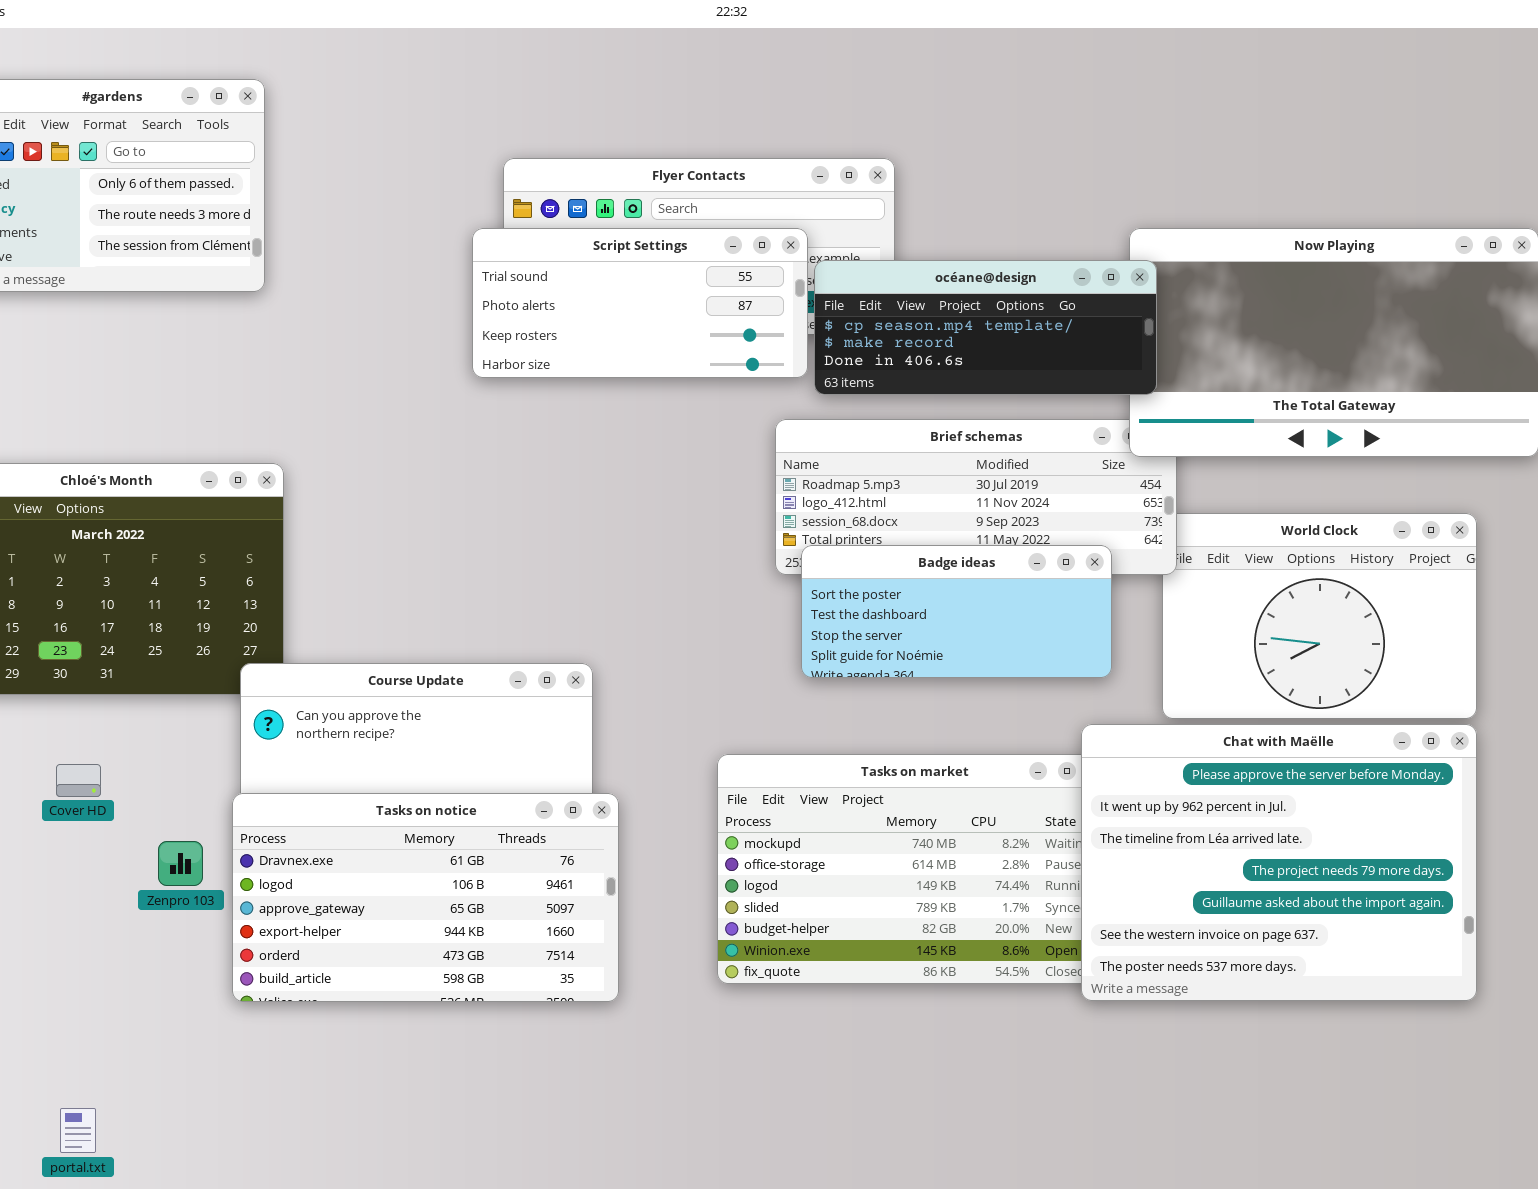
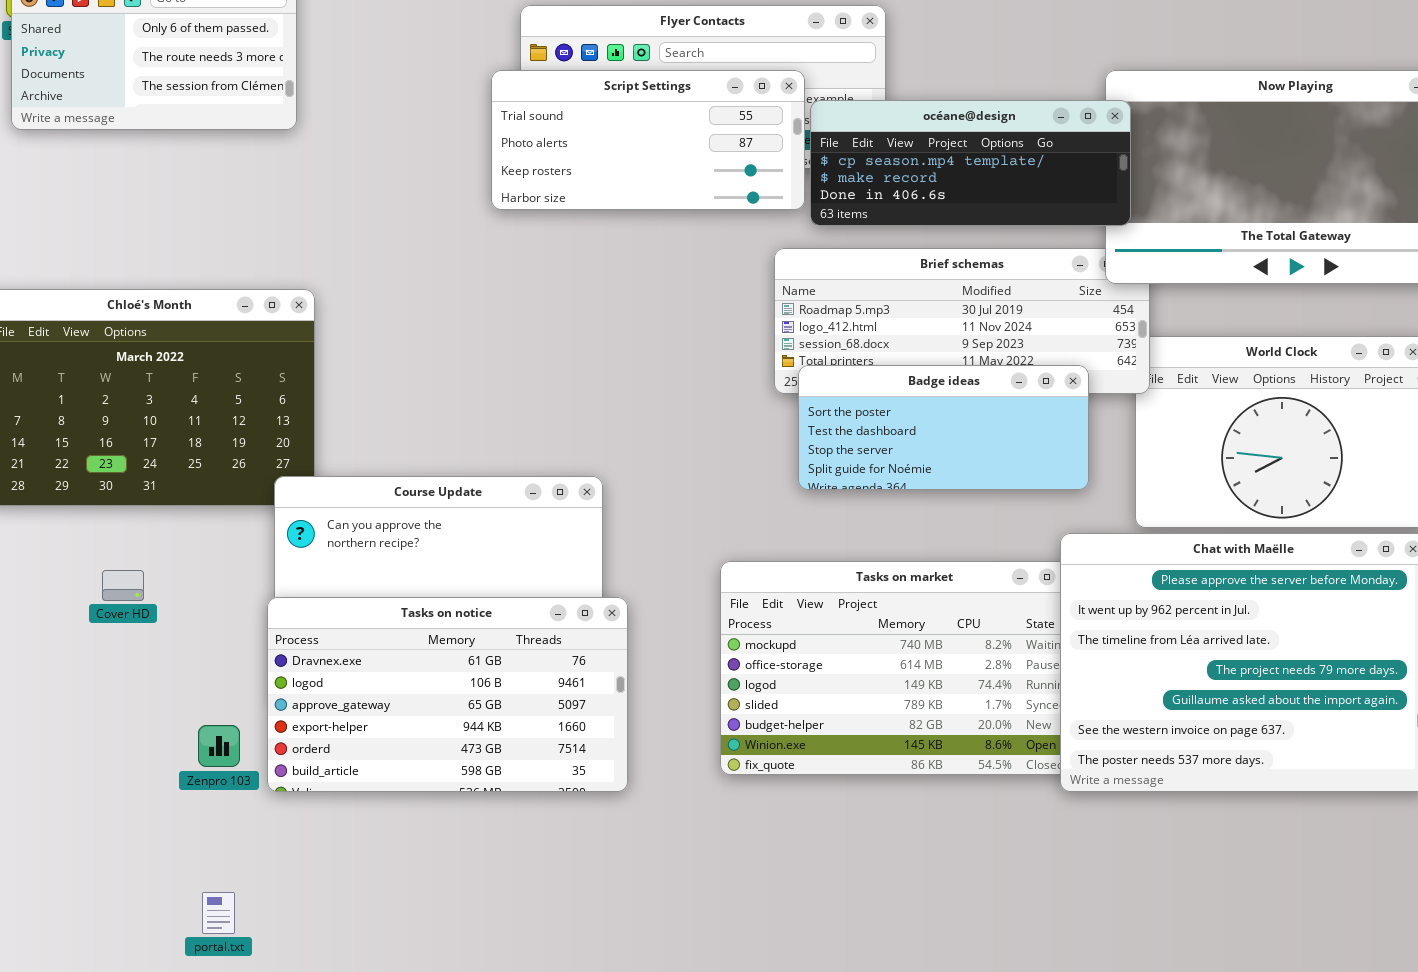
Zenpro 103: [158,841,203,886] -> [198,725,240,767], moved
portal.txt: [60,1108,96,1153] -> [202,892,235,934], moved

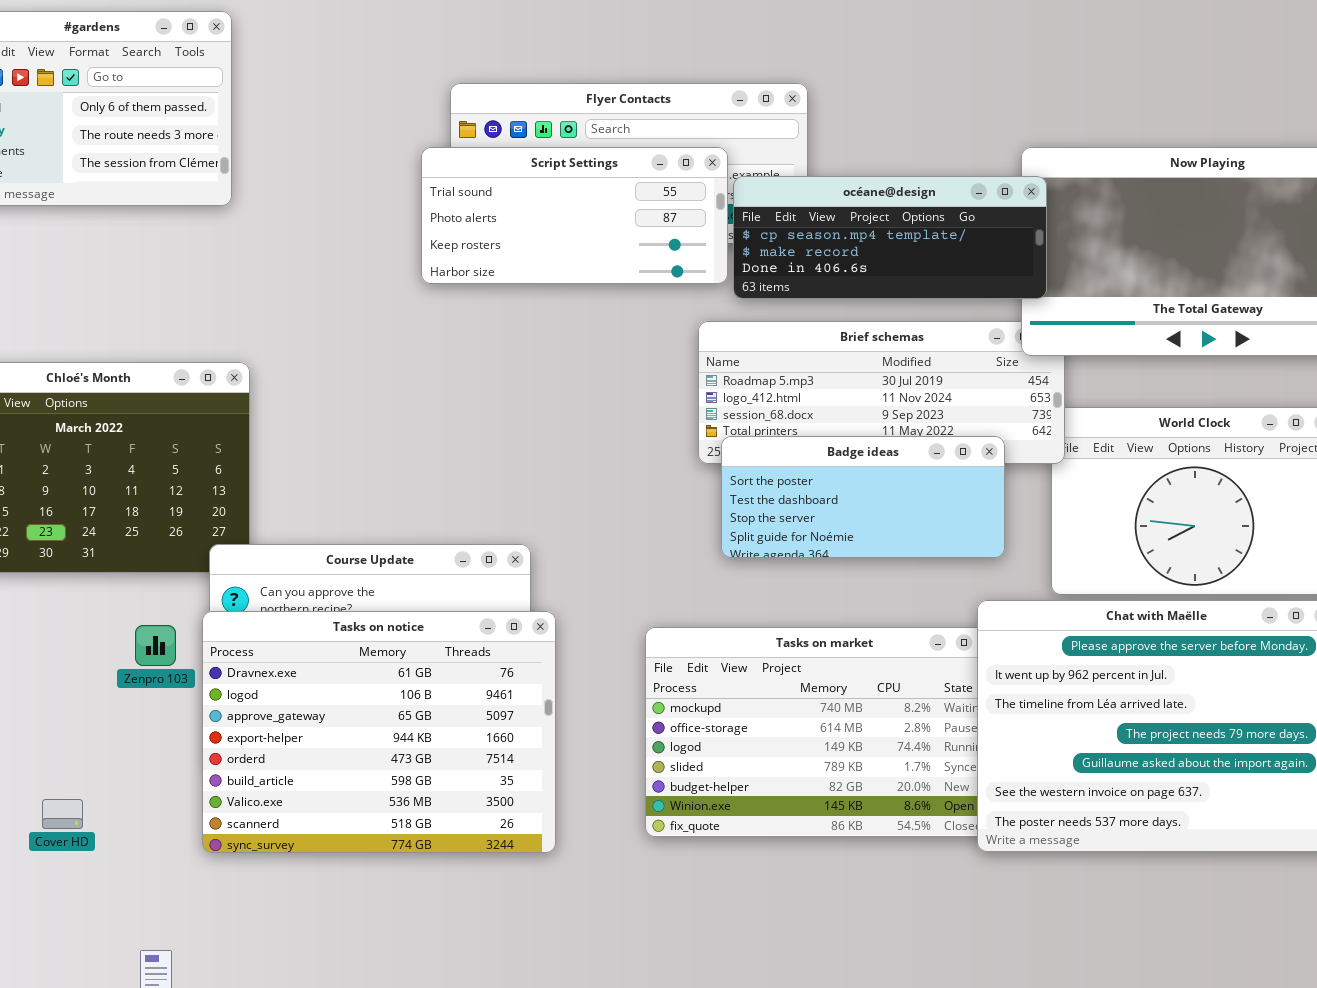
Cover HD: [102,570,144,601] -> [42,799,83,829], moved
Tasks on notice: [267,597,628,792] -> [202,611,556,853], resized
Zenpro 103: [198,725,240,767] -> [135,625,176,666], moved

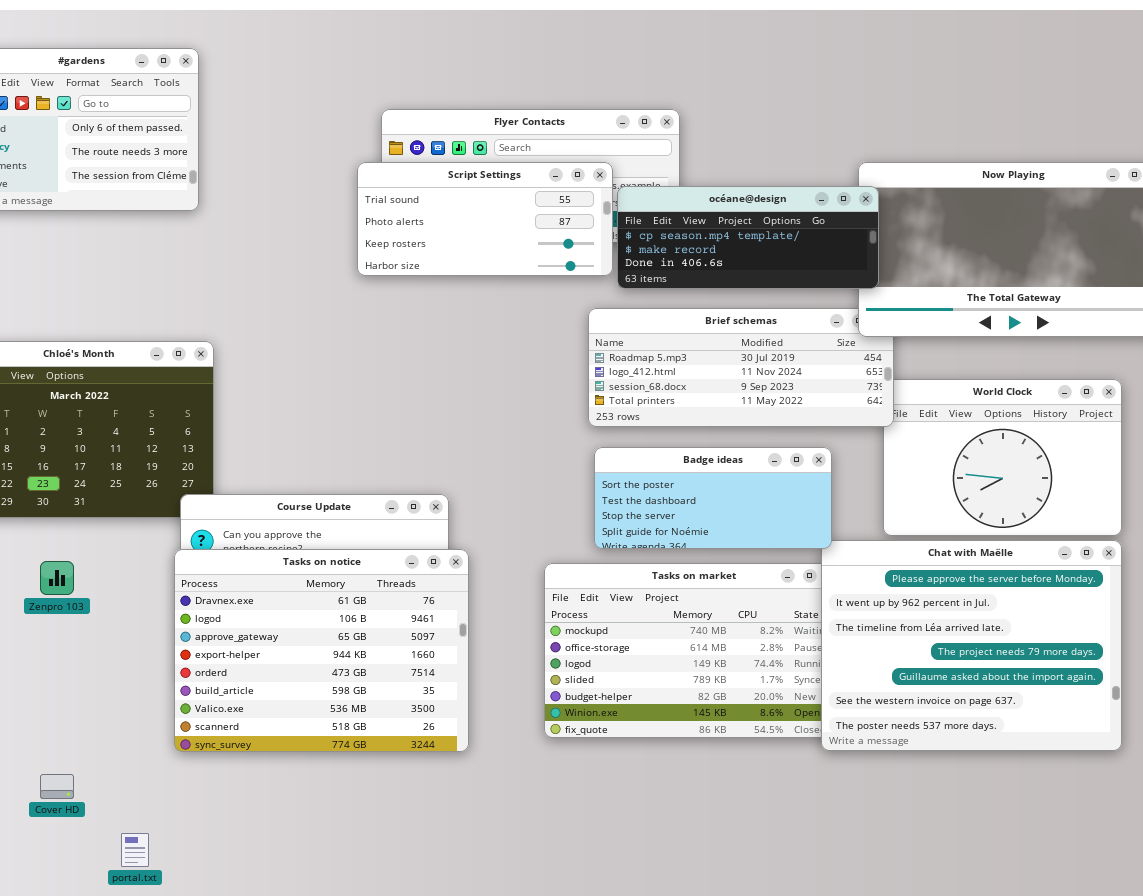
Badge ideas: [721,436,1005,558] -> [594,447,832,549], moved
Zenpro 103: [135,625,176,666] -> [40,561,74,595], moved
Cover HD: [42,799,83,829] -> [40,774,74,799], moved

